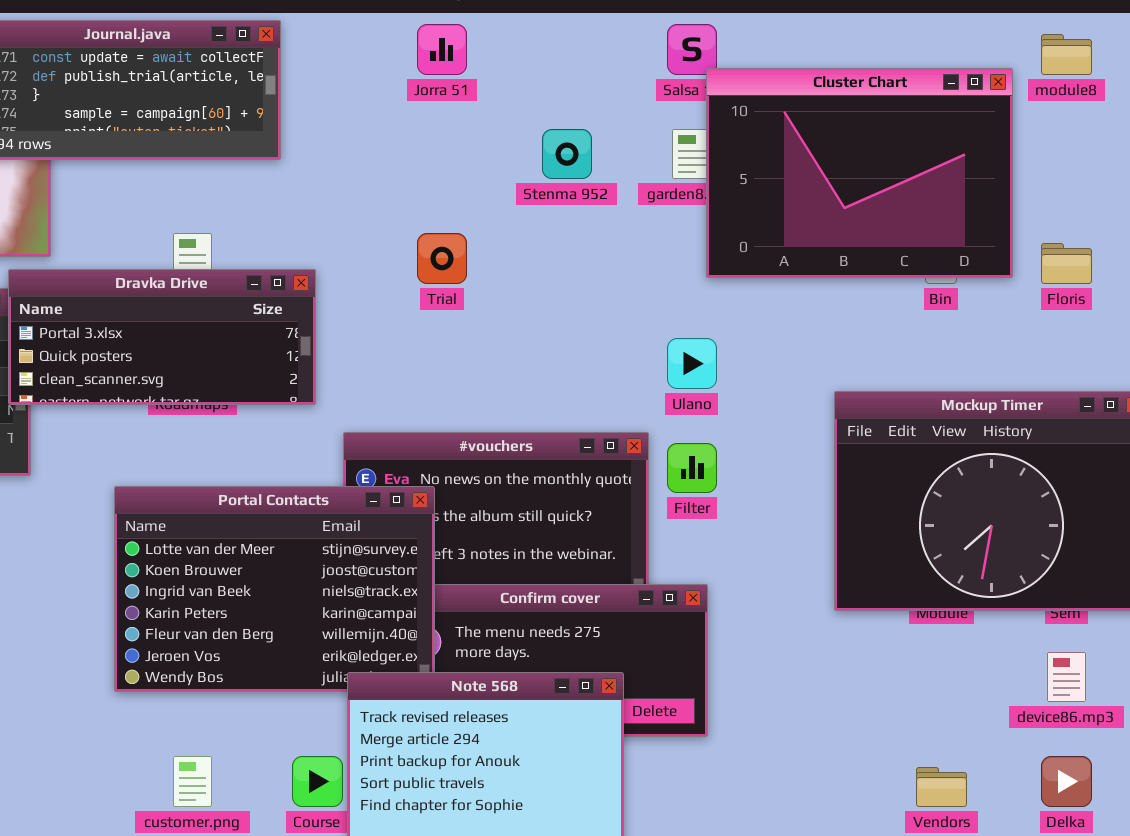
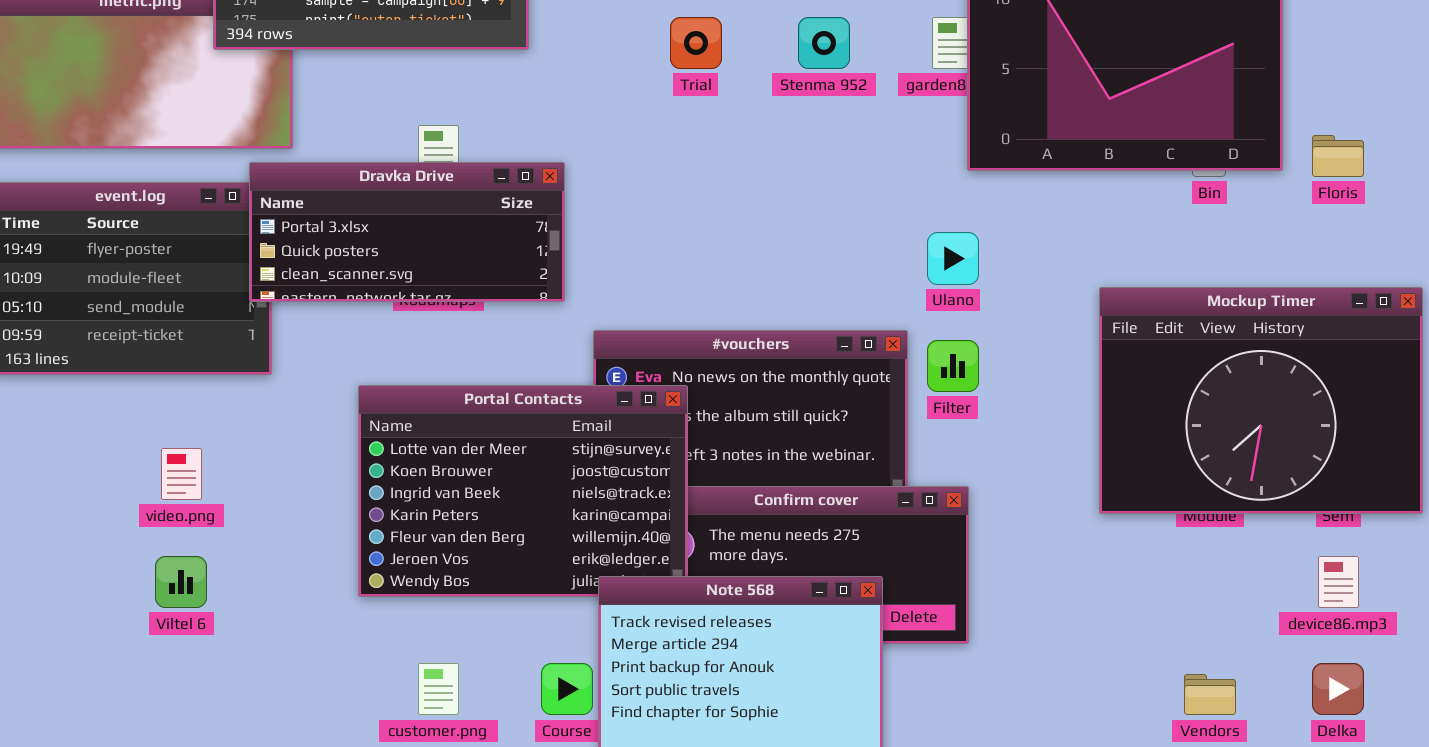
Trial: [417,233,467,284] -> [670,17,722,69], moved

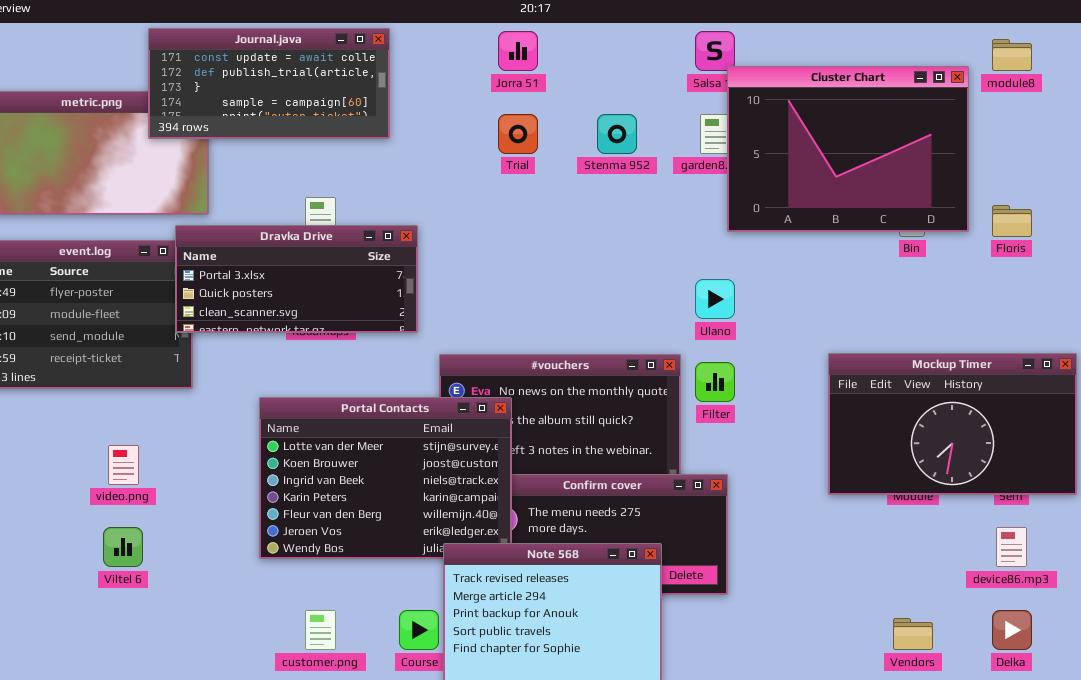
Mockup Timer: [1099,287,1423,514] -> [828,353,1077,495], resized

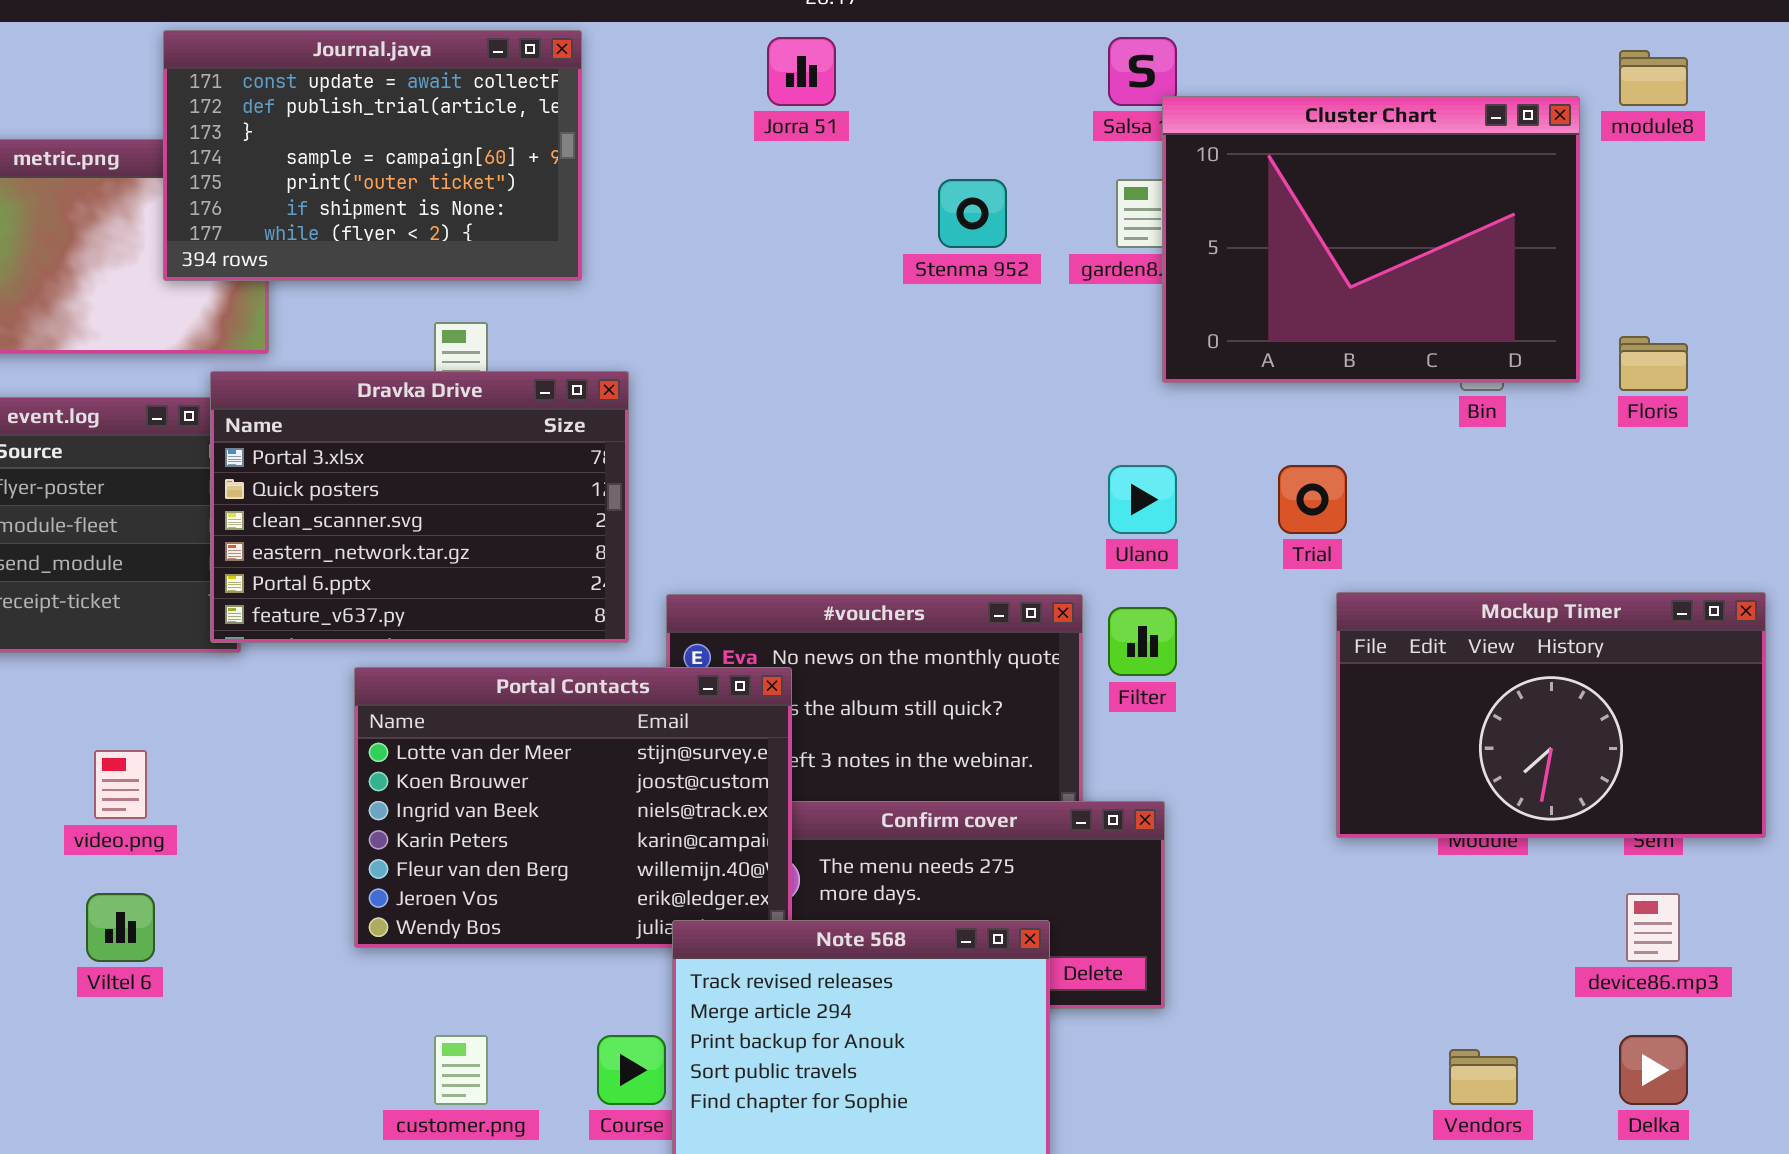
Journal.java: [148,28,390,139] -> [163,30,582,281], resized
Trial: [498,114,538,154] -> [1278,465,1347,534], moved
Dravka Drive: [175,225,418,333] -> [210,371,629,643], resized

